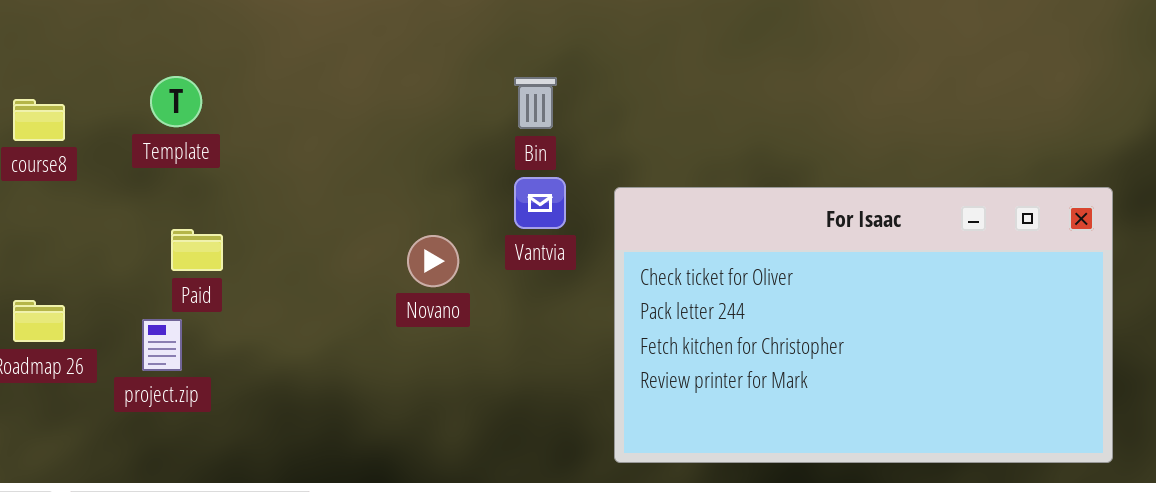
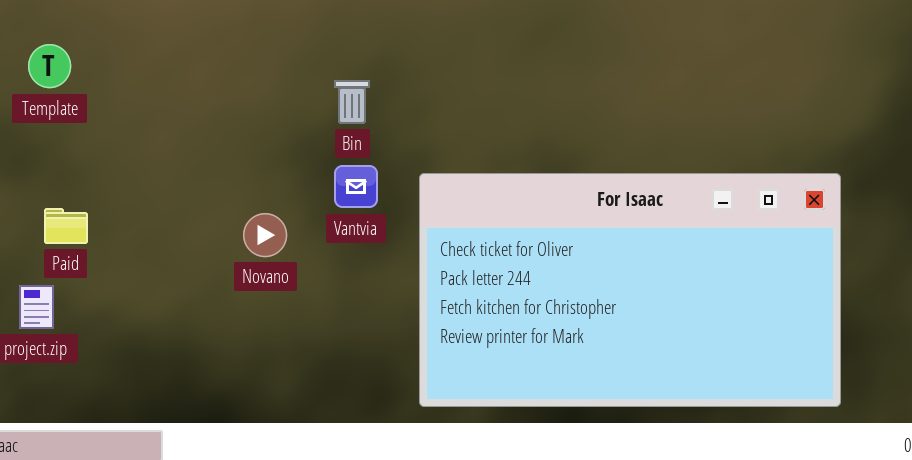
Template: [150,76,202,127] -> [28,44,71,88], moved

